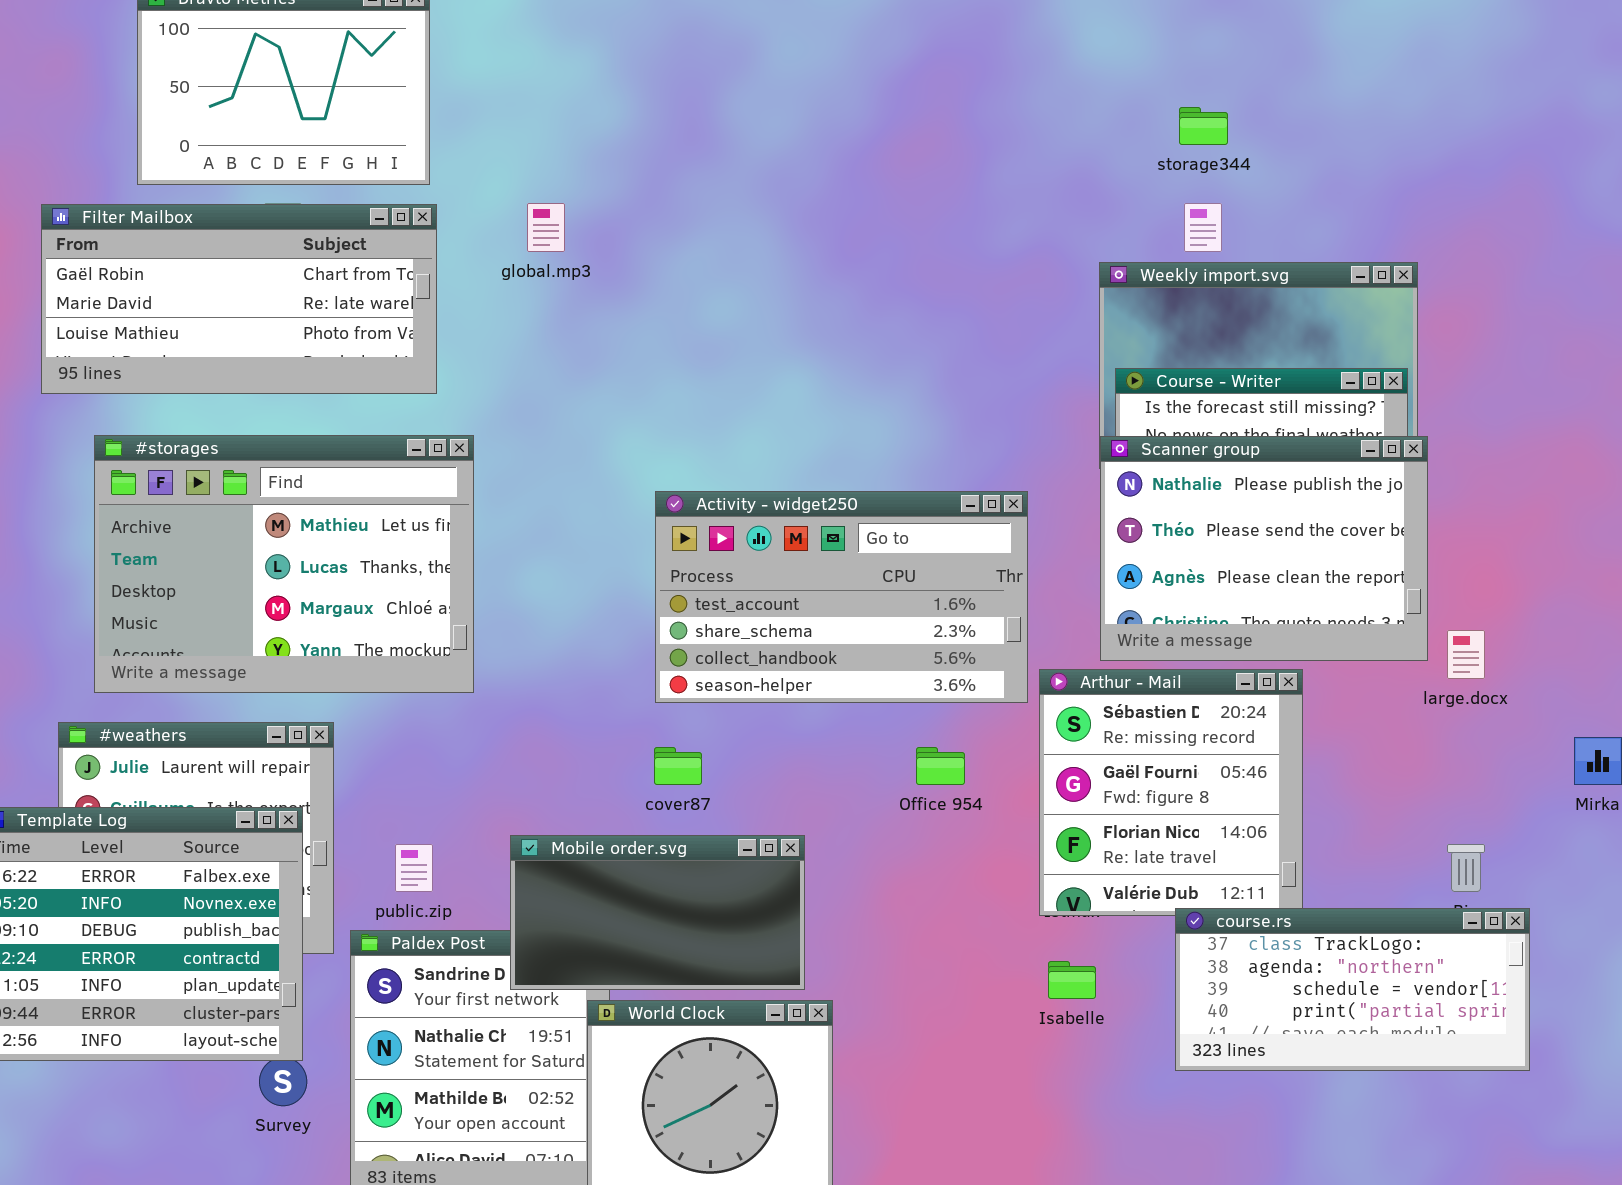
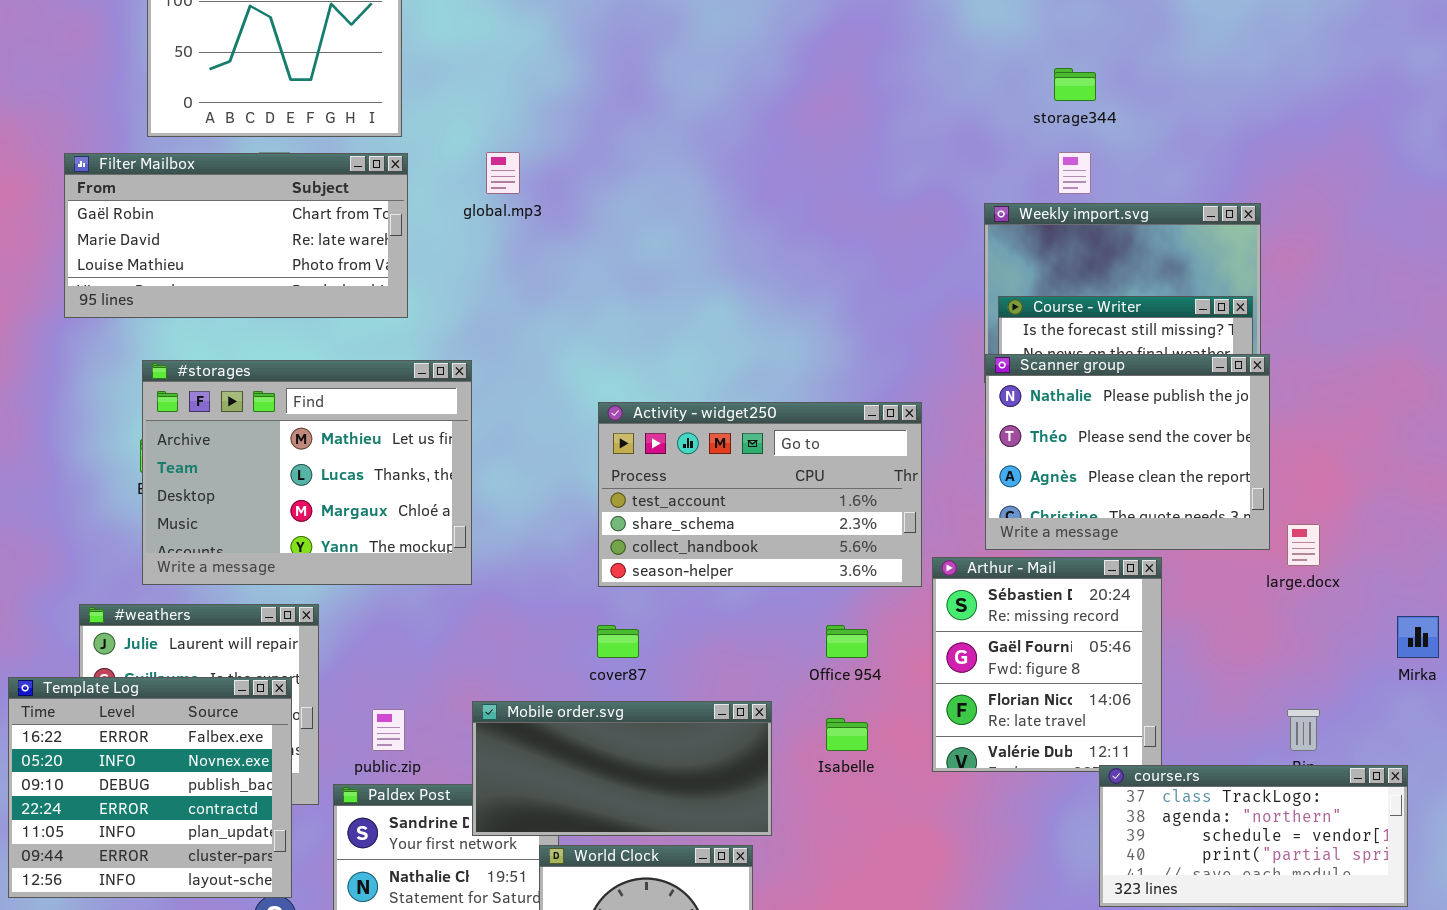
#storages: [94,435,474,693] -> [142,360,472,585], moved
Mobile order.svg: [510,835,805,990] -> [472,701,772,836], resized
course.rs: [1175,908,1530,1071] -> [1099,765,1408,907], moved
Isabelle: [1048,961,1096,999] -> [826,718,868,751], moved

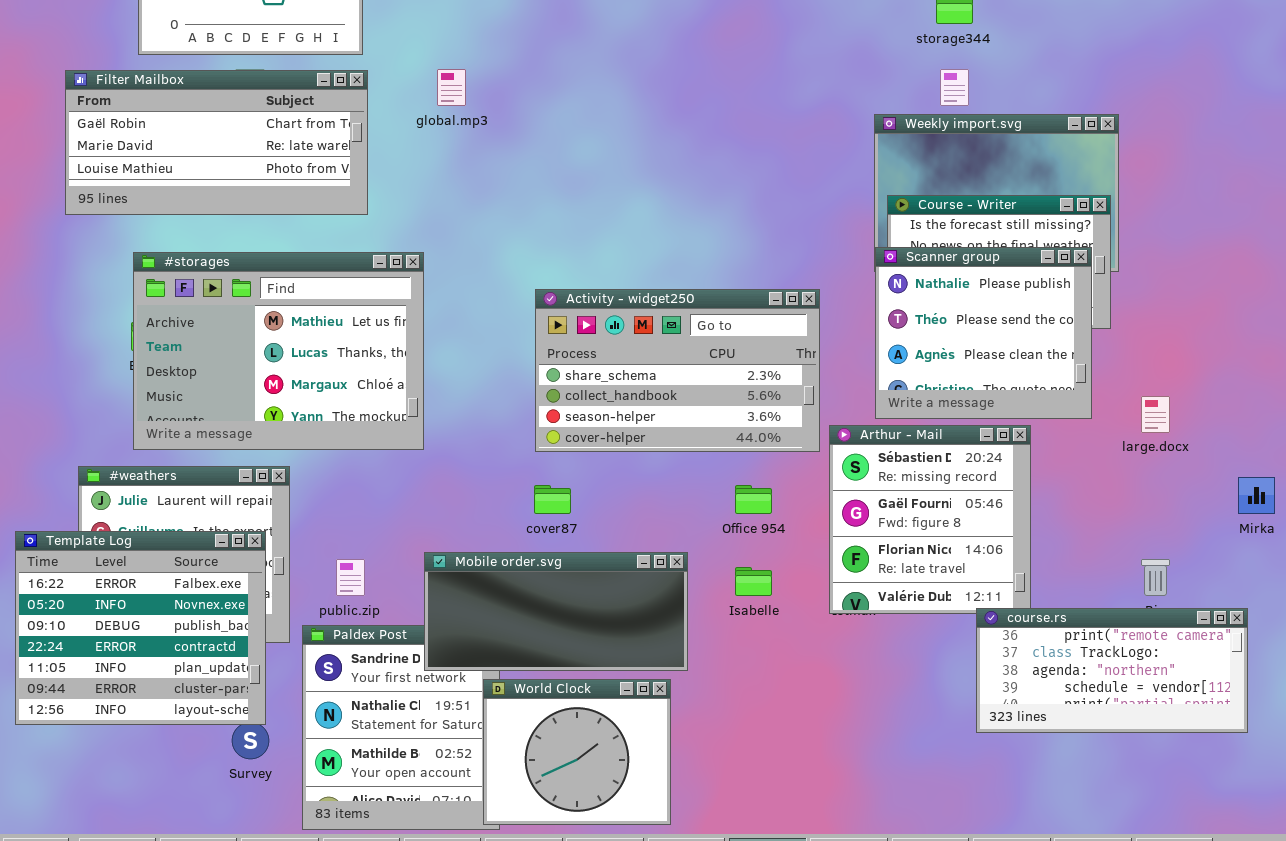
Scanner group: [985,354,1270,550] -> [875,247,1092,419], resized
Activity - widget250: [598,402,922,587] -> [535,289,820,452], scrolled down 1 row
course.rs: [1099,765,1408,907] -> [976,608,1248,733], scrolled up 1 row

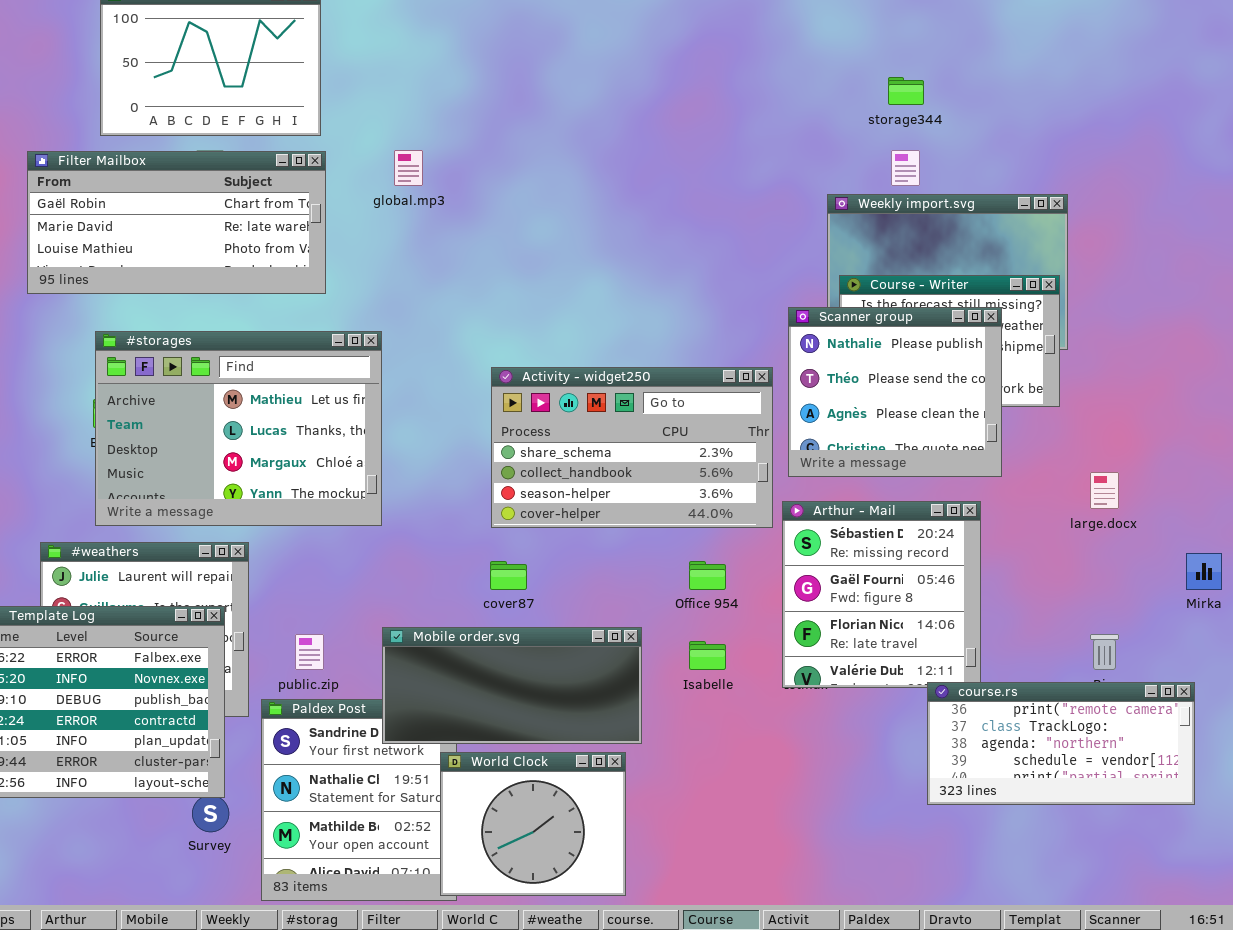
Scanner group: [875,247,1092,419] -> [788,307,1002,477], moved

